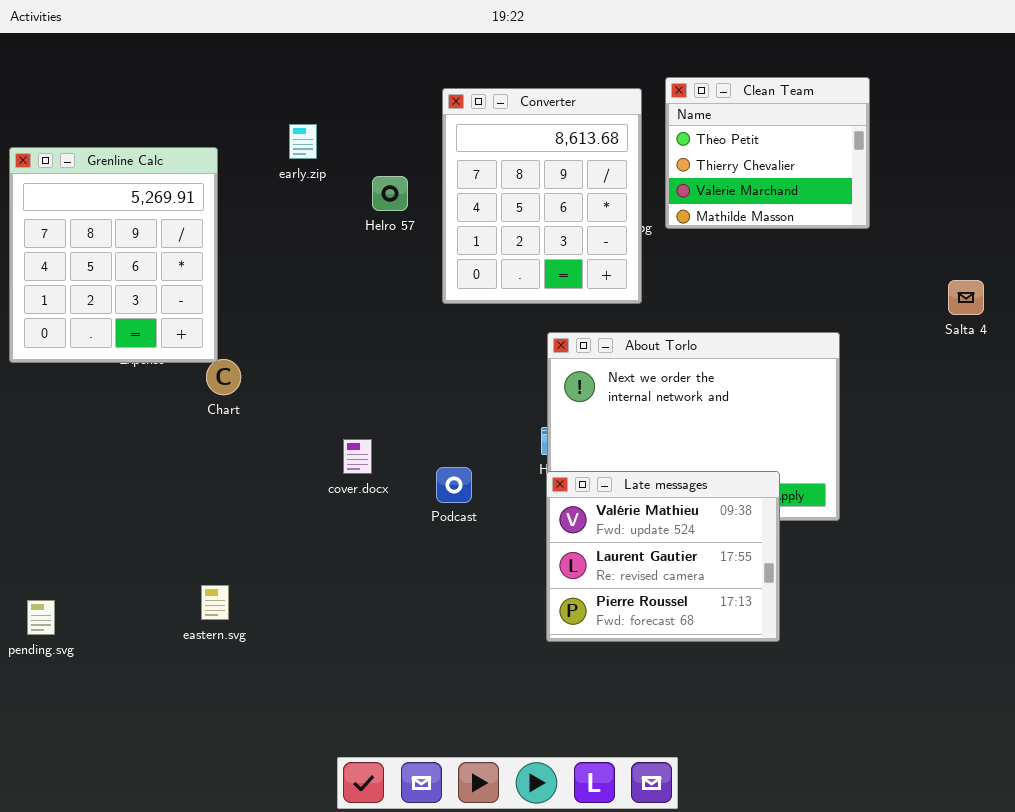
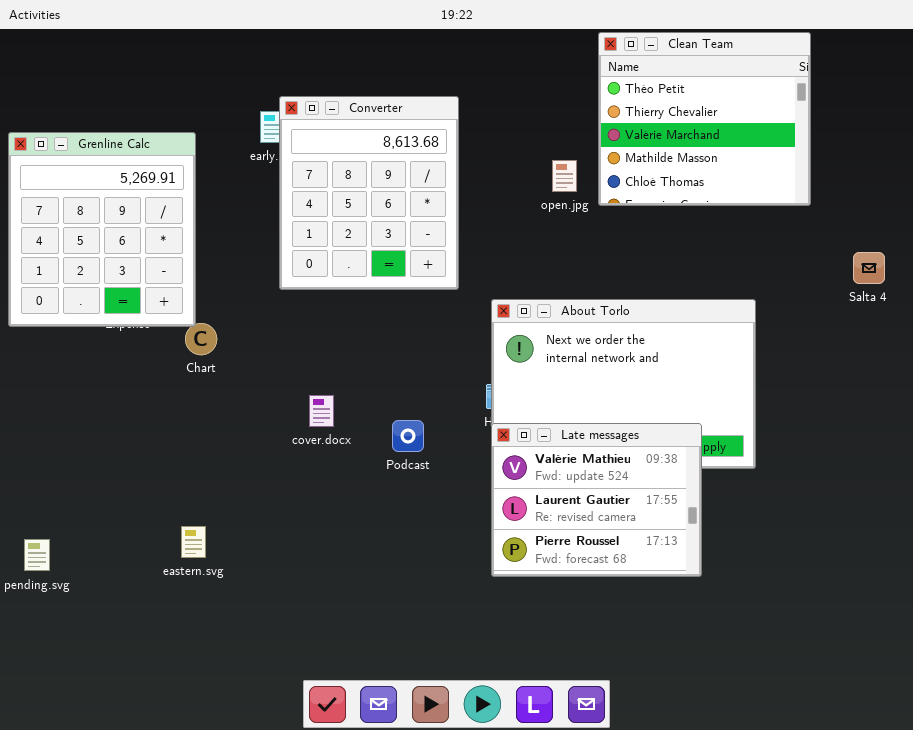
Clean Team: [665,77,870,229] -> [598,32,811,206], resized
Converter: [442,88,642,304] -> [279,96,459,290], moved

